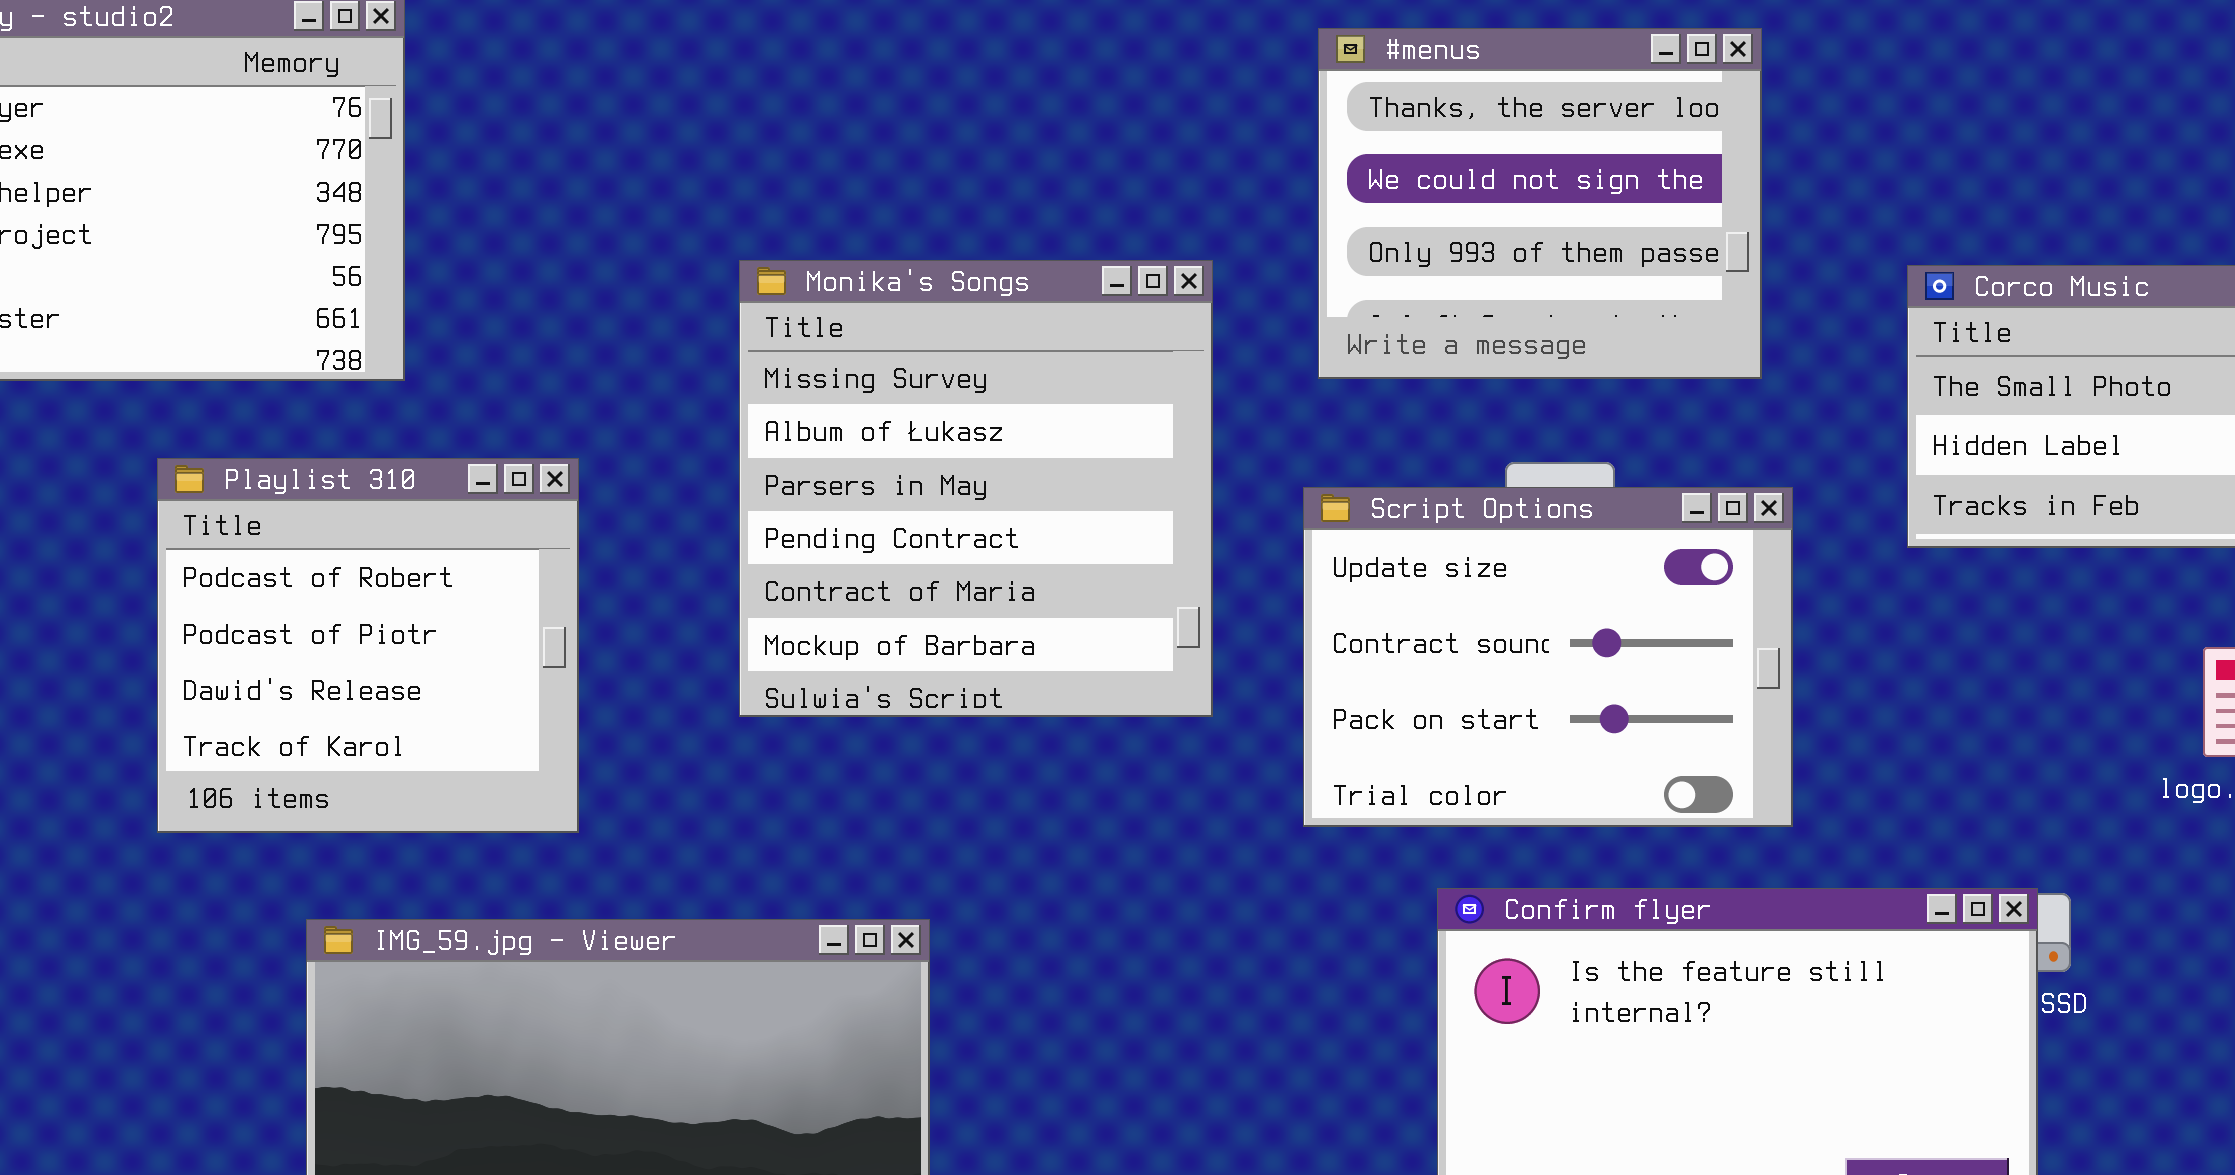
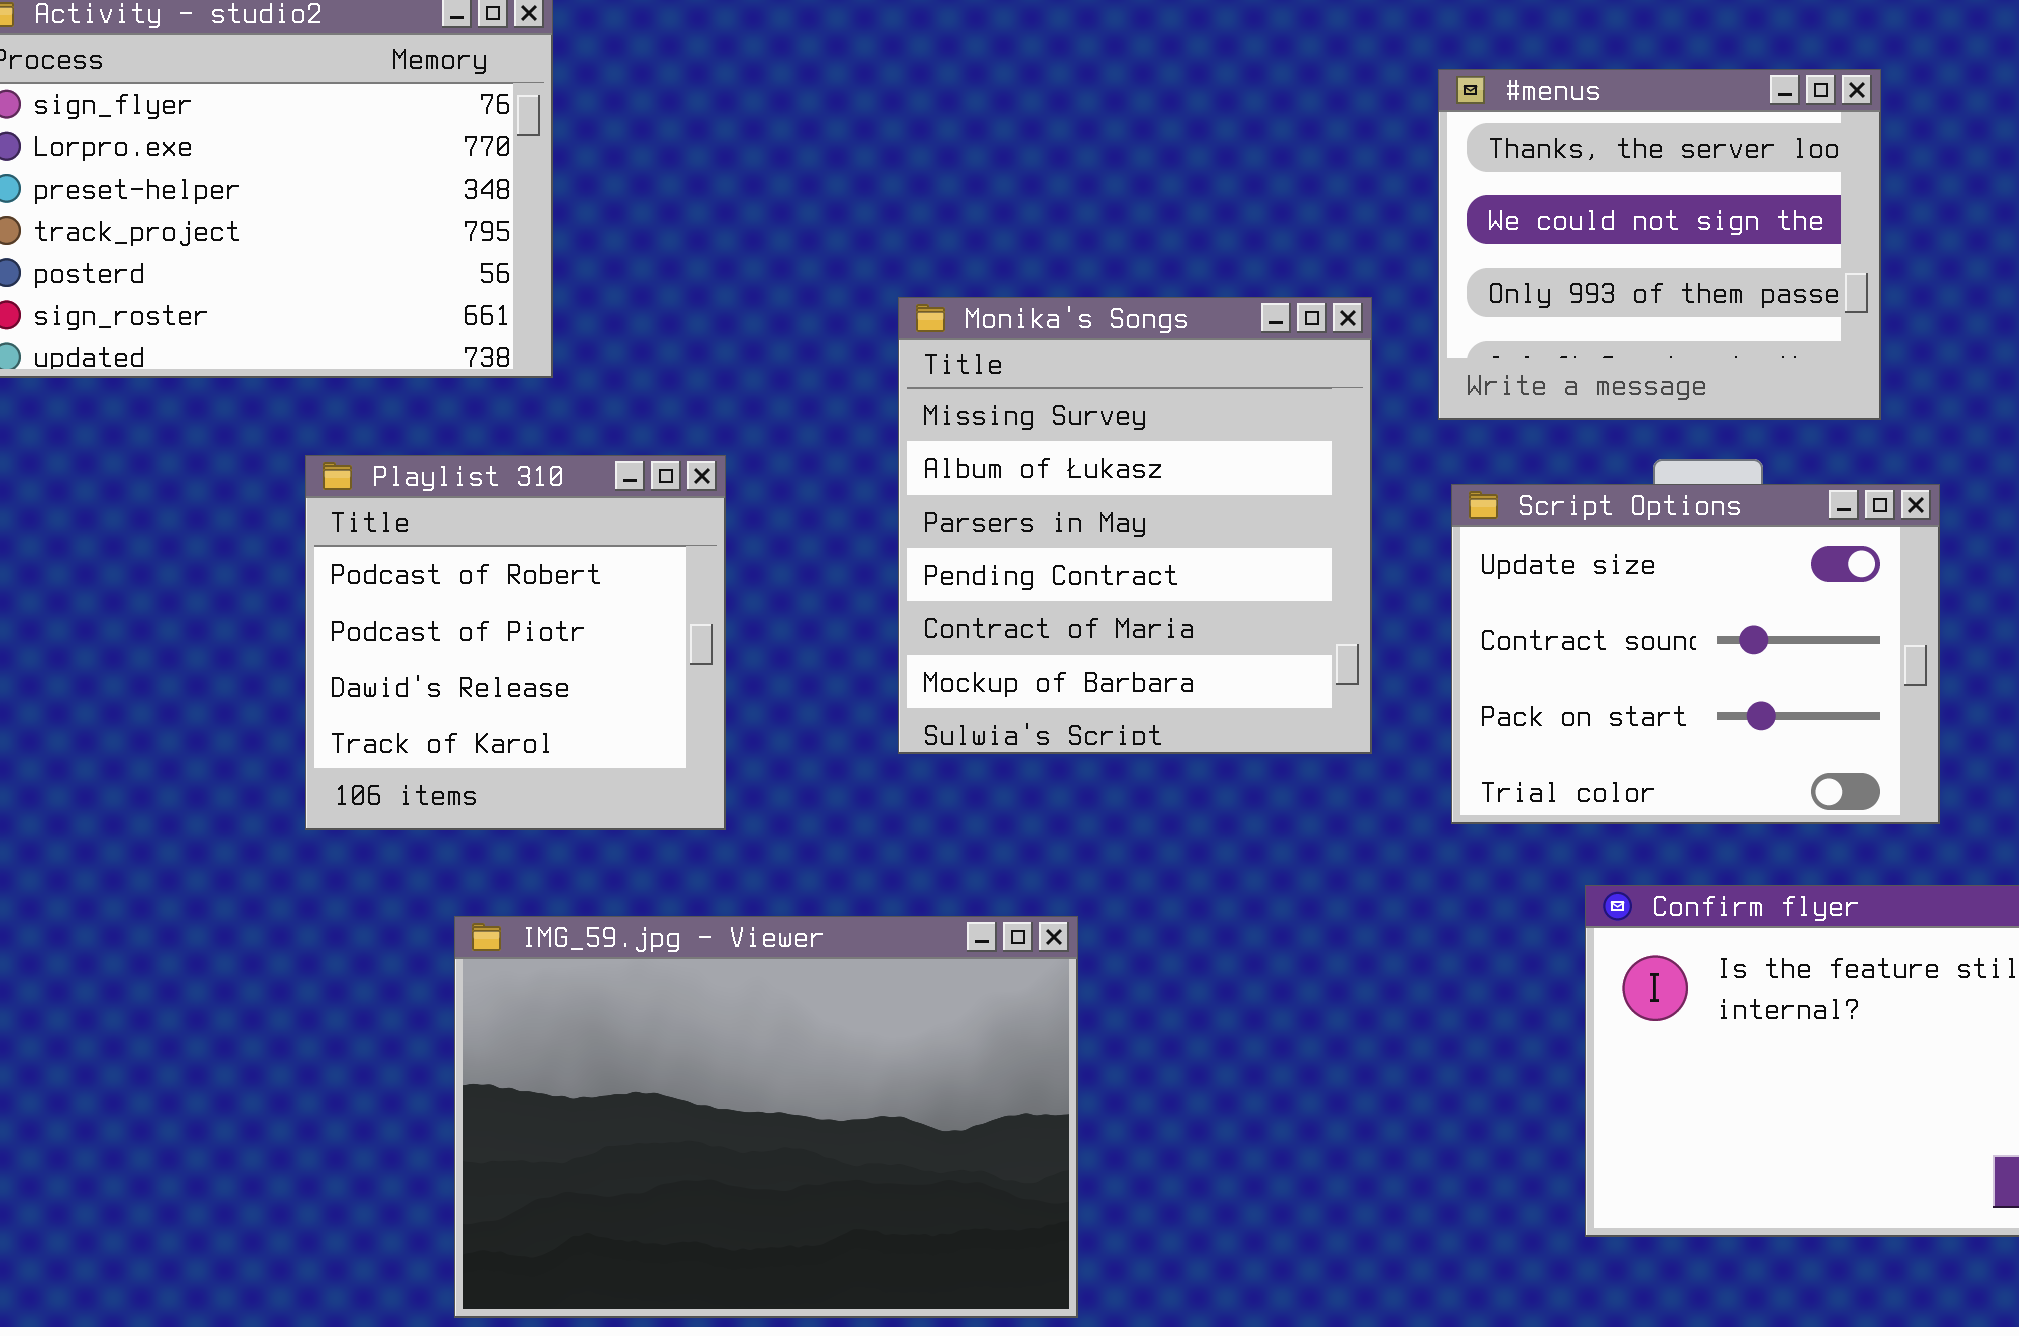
#menus: [1318,28,1762,379] -> [1438,69,1881,420], moved
Monika's Songs: [739,260,1213,717] -> [898,297,1372,754], moved

